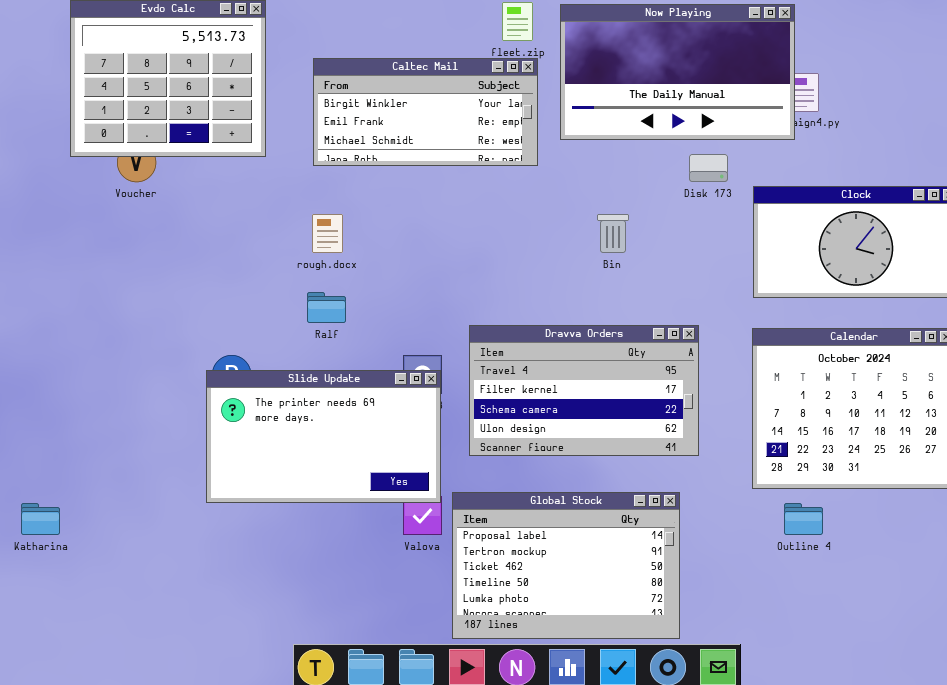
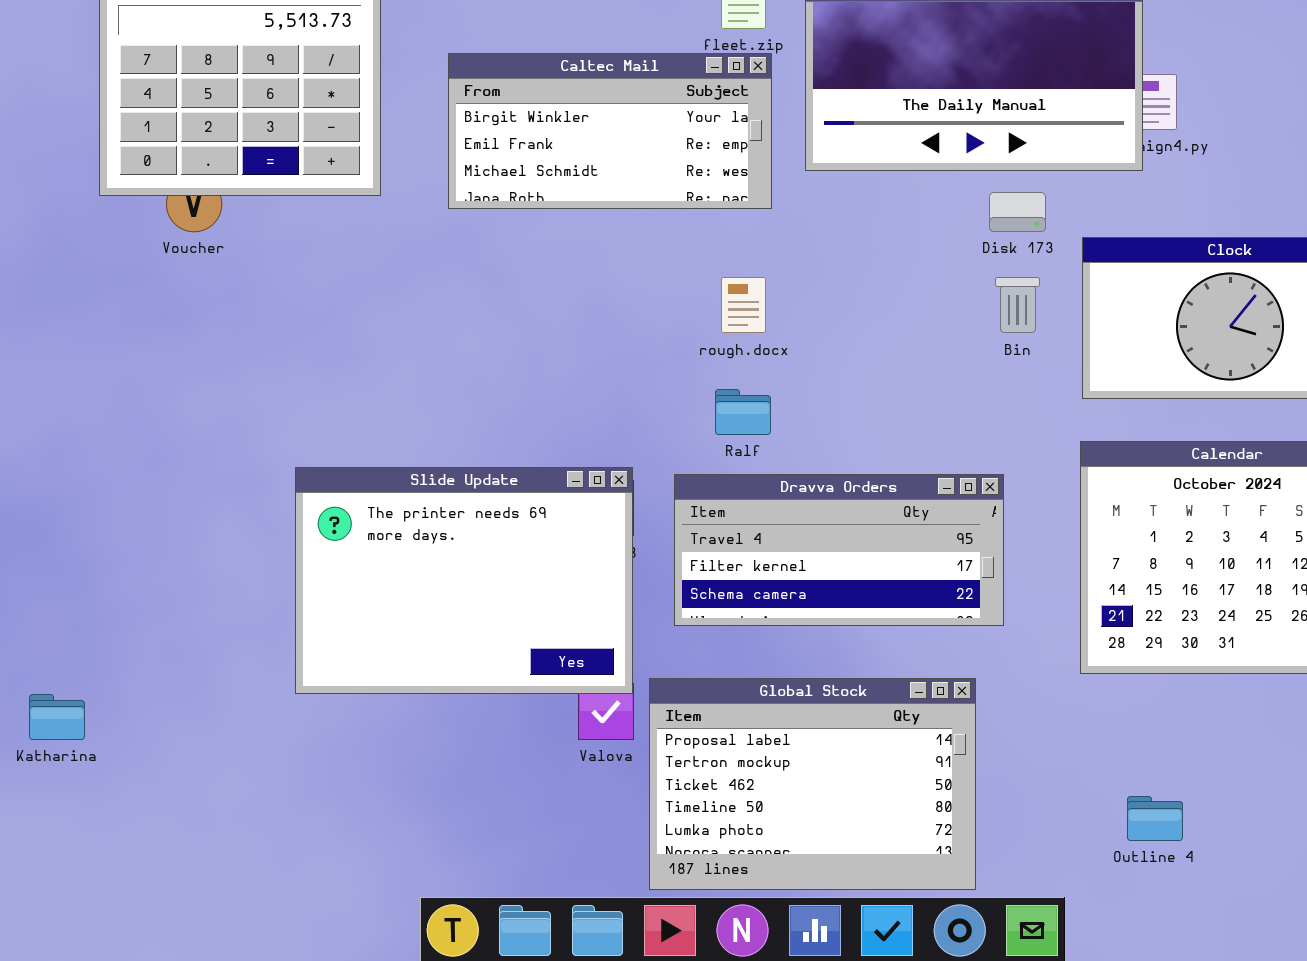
rough.docx: [312,214,343,253] -> [721,277,766,333], moved
Bin: [597,214,629,253] -> [995,277,1040,333], moved
Ralf: [307,292,346,323] -> [715,389,771,435], moved
Dravva Orders: [469,325,699,456] -> [674,474,1004,626], resized
Slide Update: [206,370,441,503] -> [295,467,633,694], resized
Outline 4: [784,503,823,535] -> [1127,796,1183,841], moved

